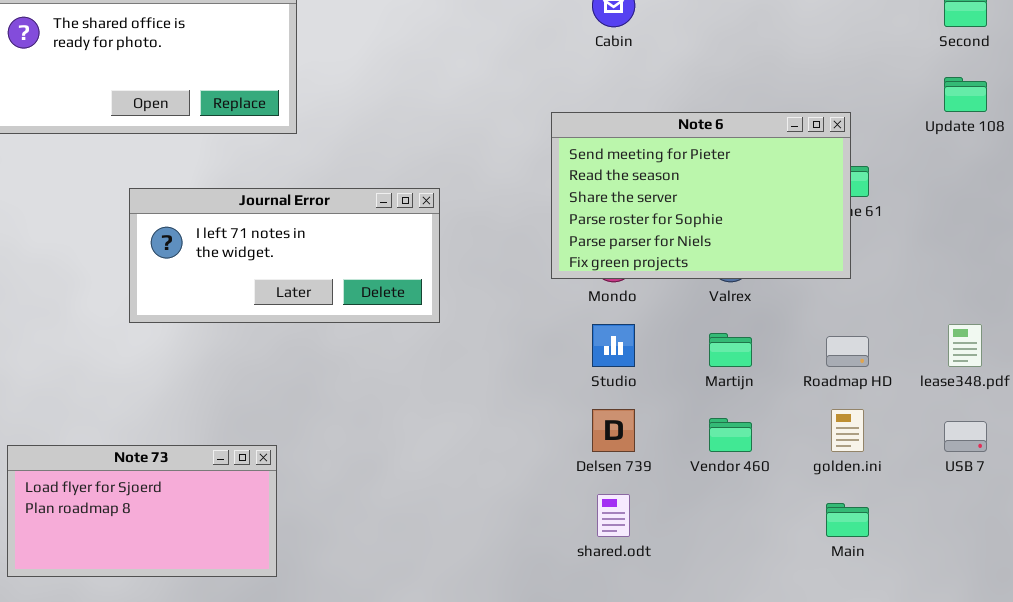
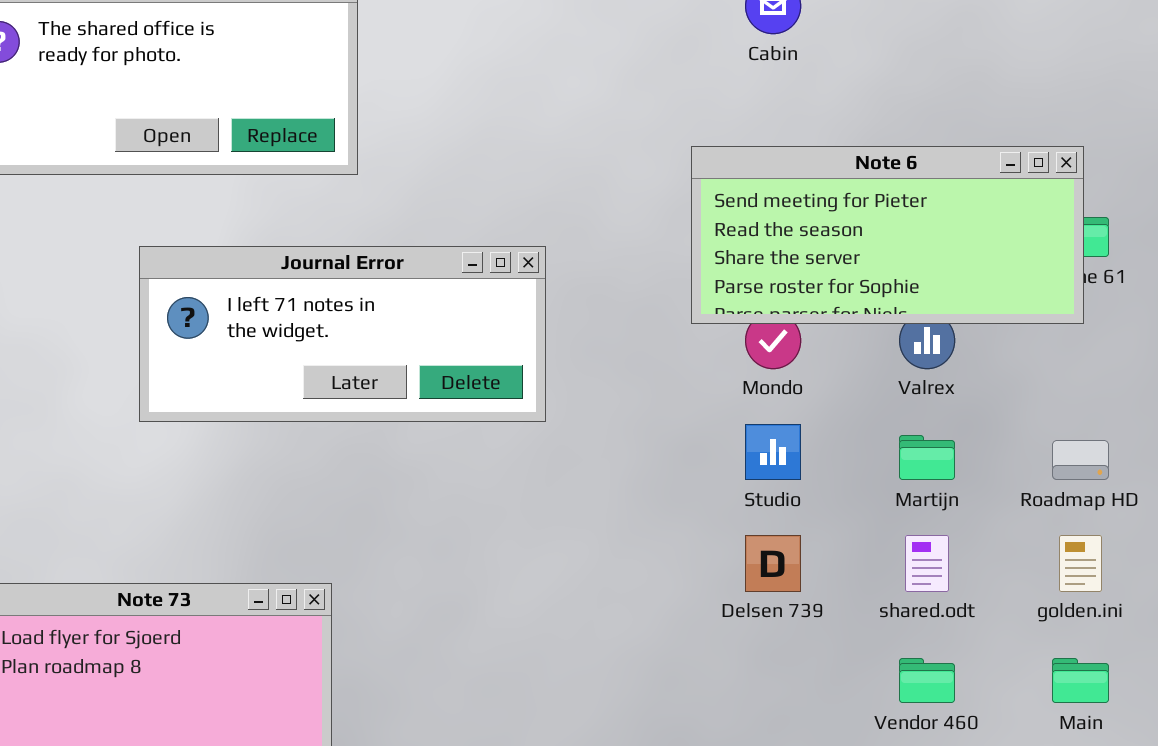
Note 6: [551,112,851,279] -> [691,146,1084,324], resized
Vendor 460: [709,418,752,452] -> [899,658,955,703], moved
shared.odt: [597,494,630,537] -> [905,535,949,592], moved

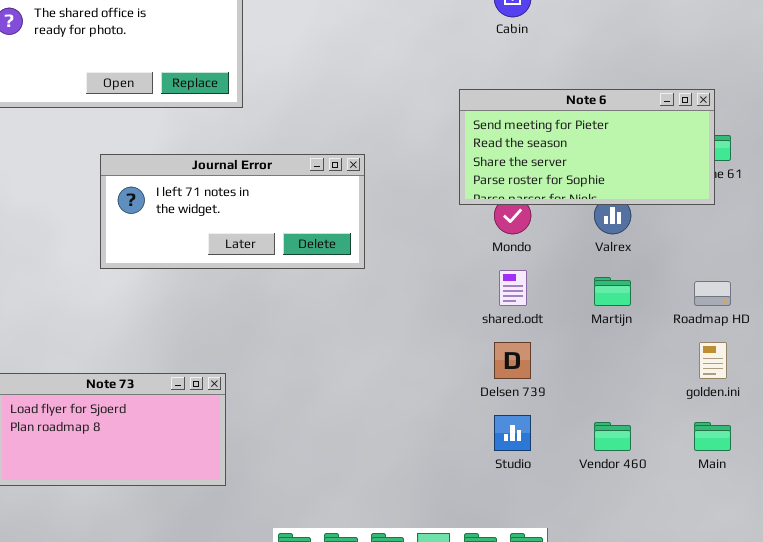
Studio: [745,424,801,480] -> [494,415,531,451], moved
shared.odt: [905,535,949,592] -> [499,270,527,306], moved

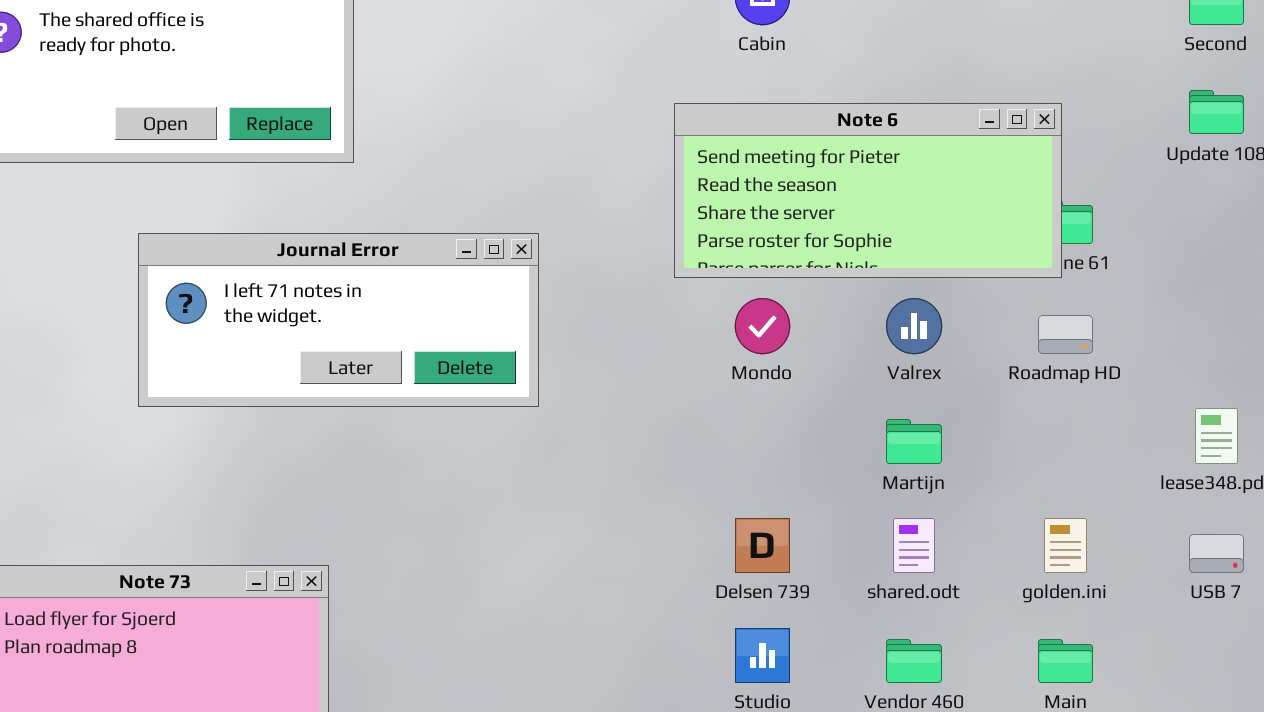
Note 6: [459,89,715,205] -> [674,103,1062,278], moved
shared.odt: [499,270,527,306] -> [893,518,935,573], moved
Roadmap HD: [694,281,731,306] -> [1038,315,1093,354], moved

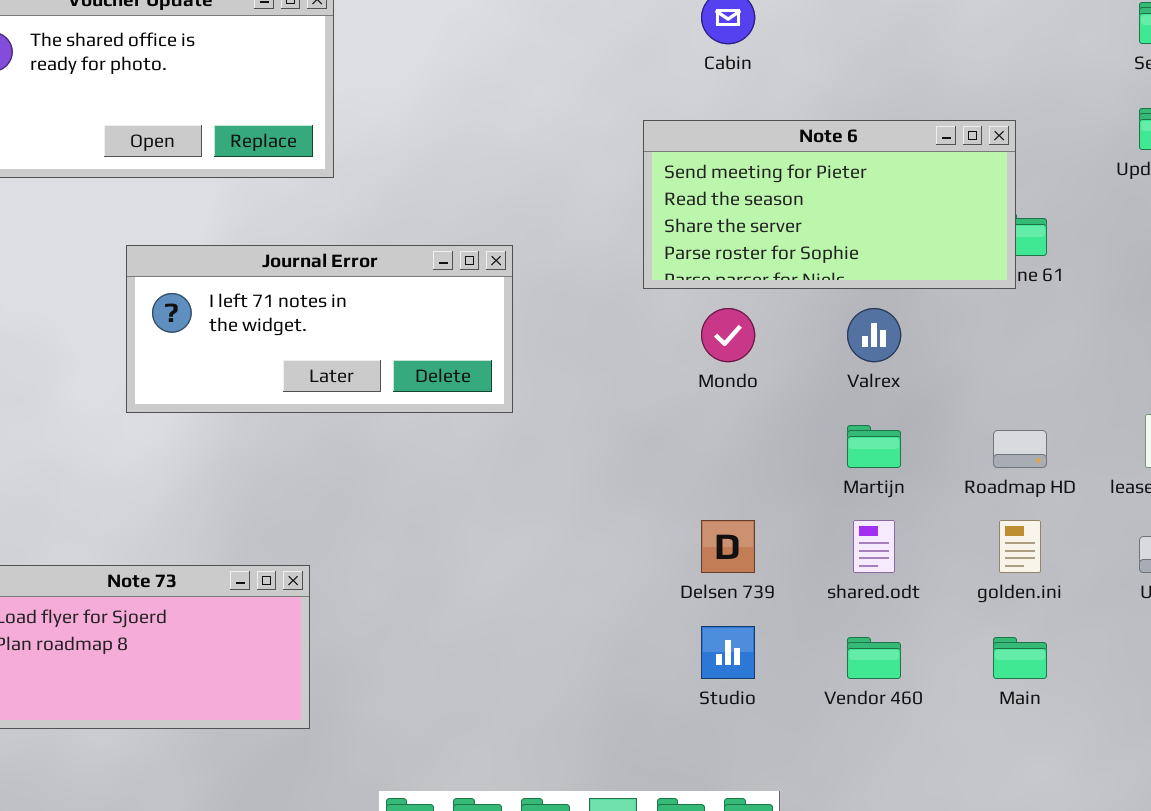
Roadmap HD: [1038,315,1093,354] -> [993,430,1047,468], moved

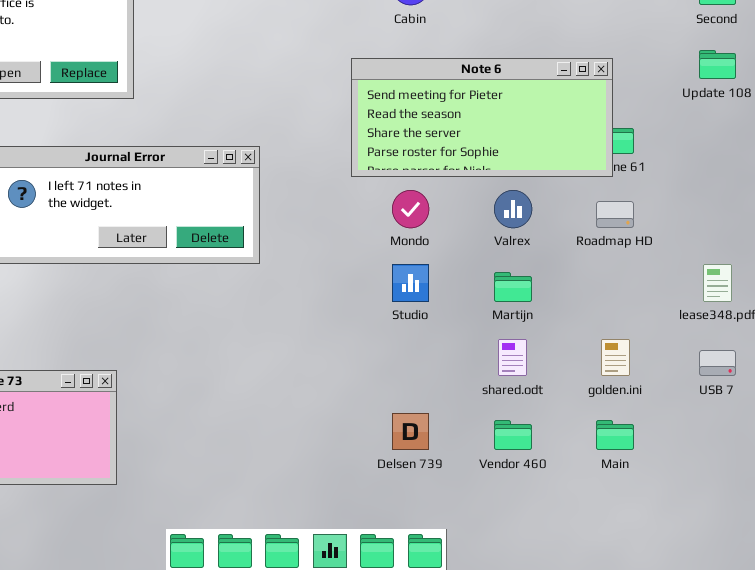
Roadmap HD: [993,430,1047,468] -> [596,201,634,228], moved
Delsen 739: [701,520,755,573] -> [392,413,429,450], moved
Studio: [701,626,755,679] -> [392,264,429,302], moved

